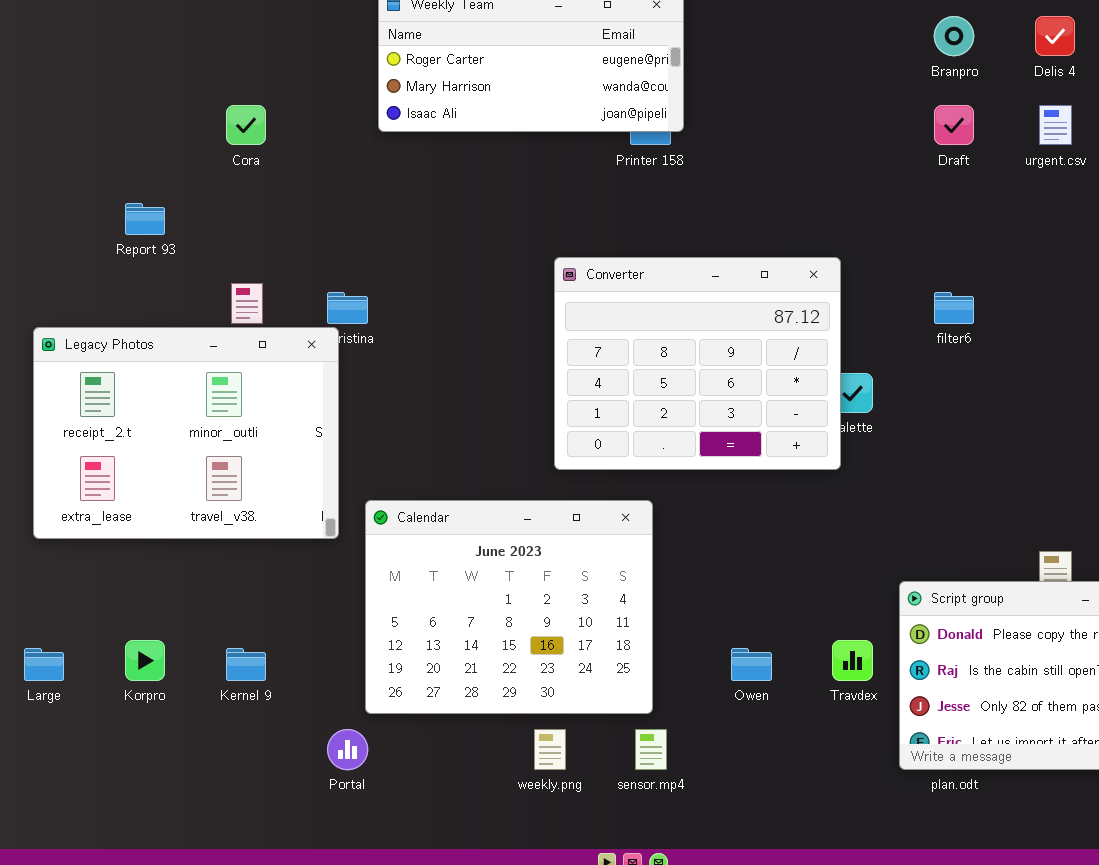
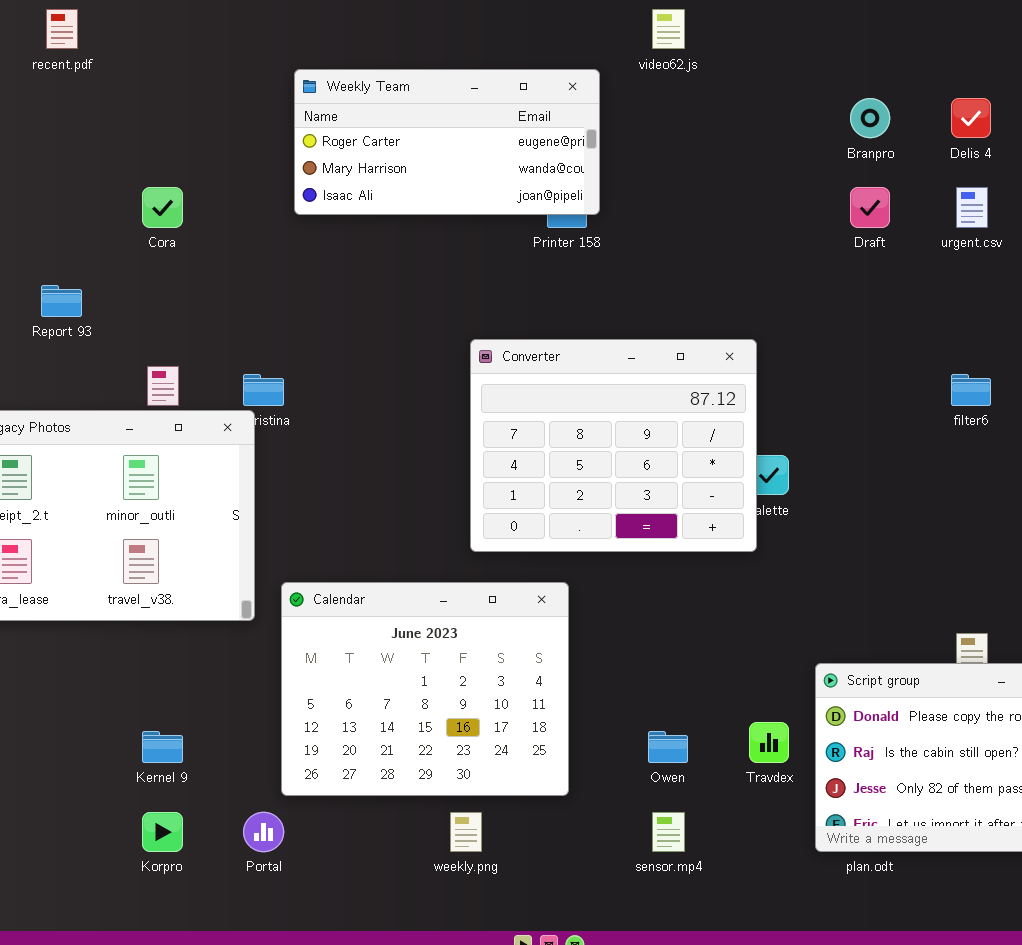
filter6: [934,292,974,324] -> [951,374,991,406], moved
Korpro: [125,640,165,681] -> [142,812,183,852], moved
sensor.mp4: [635,729,667,770] -> [652,812,685,852], moved

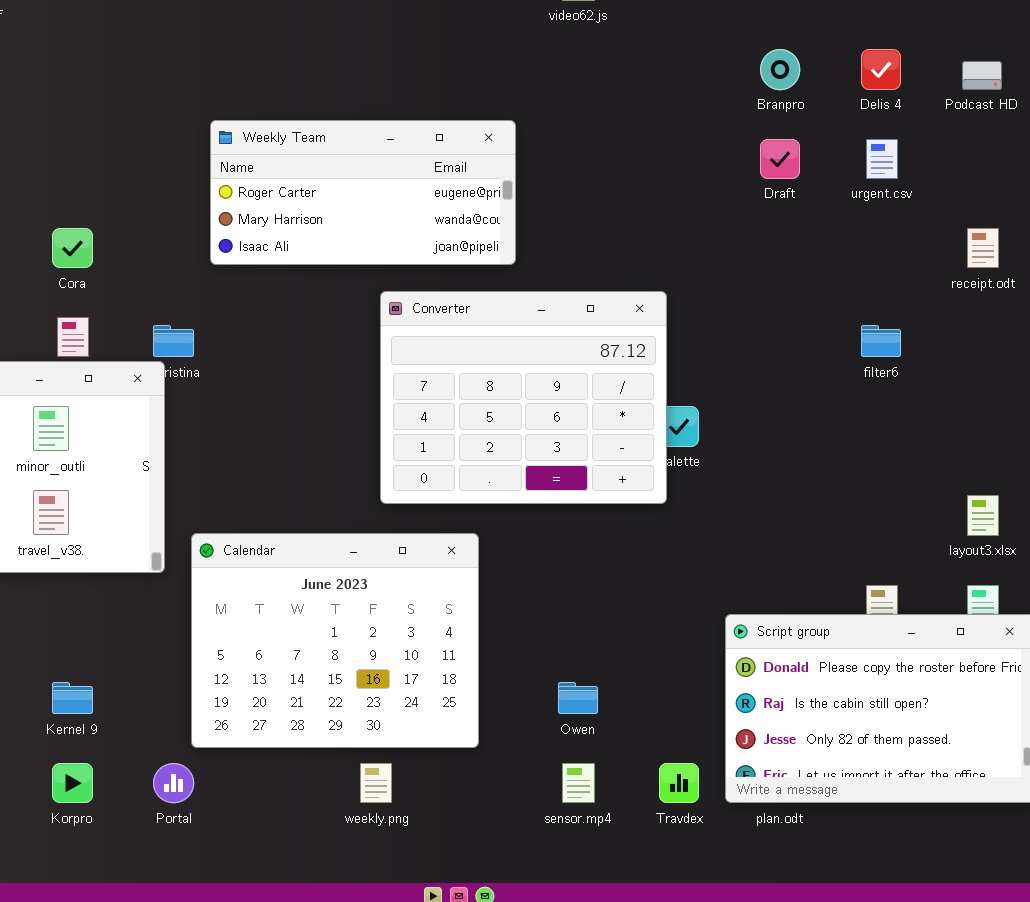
Weekly Team: [294,69,600,215] -> [210,120,516,265], moved
Cora: [142,187,183,228] -> [52,228,93,268], moved
Travdex: [749,722,789,763] -> [659,763,699,803], moved

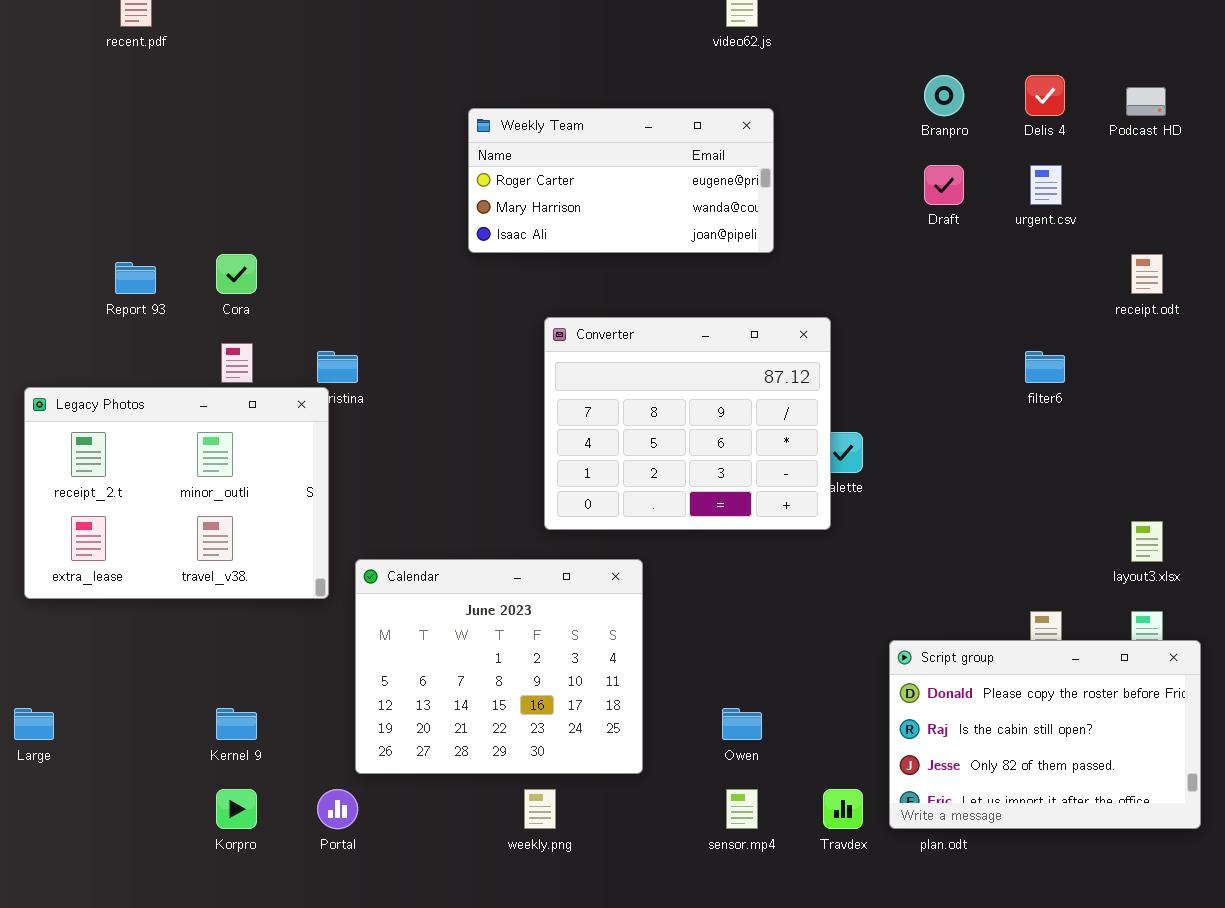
Weekly Team: [210,120,516,265] -> [468,108,774,253], moved

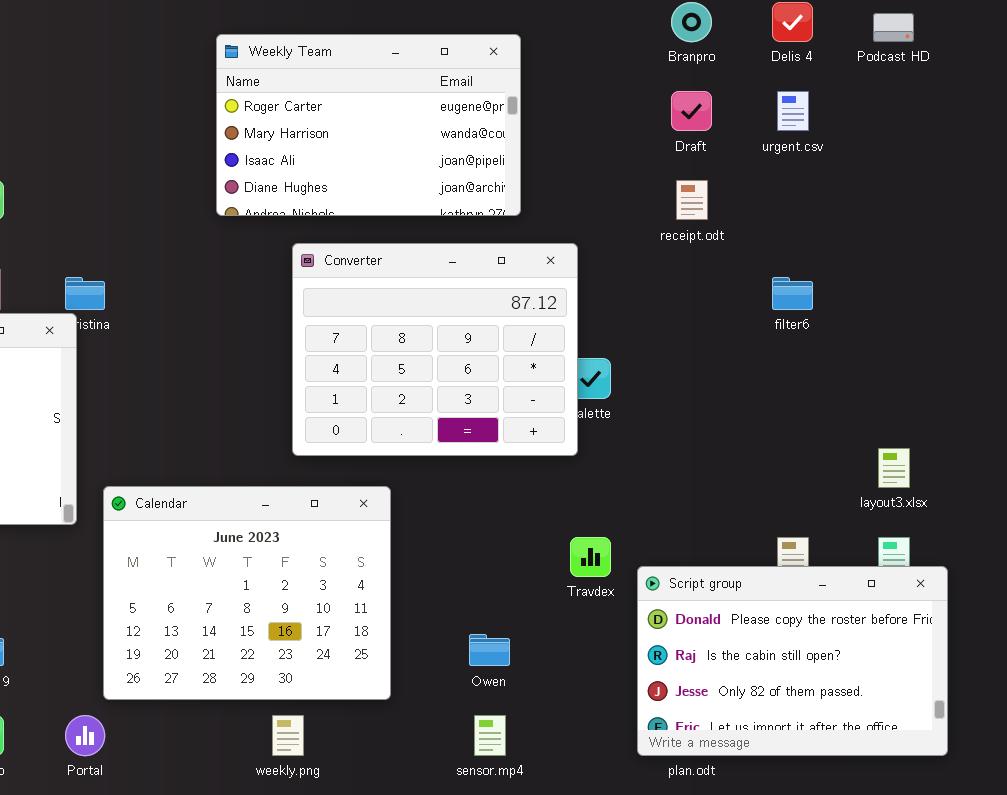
Weekly Team: [468,108,774,253] -> [216,34,521,216], resized
receipt.odt: [1131,254,1163,294] -> [676,180,708,220], moved
Travdex: [823,789,863,829] -> [570,537,611,577], moved

